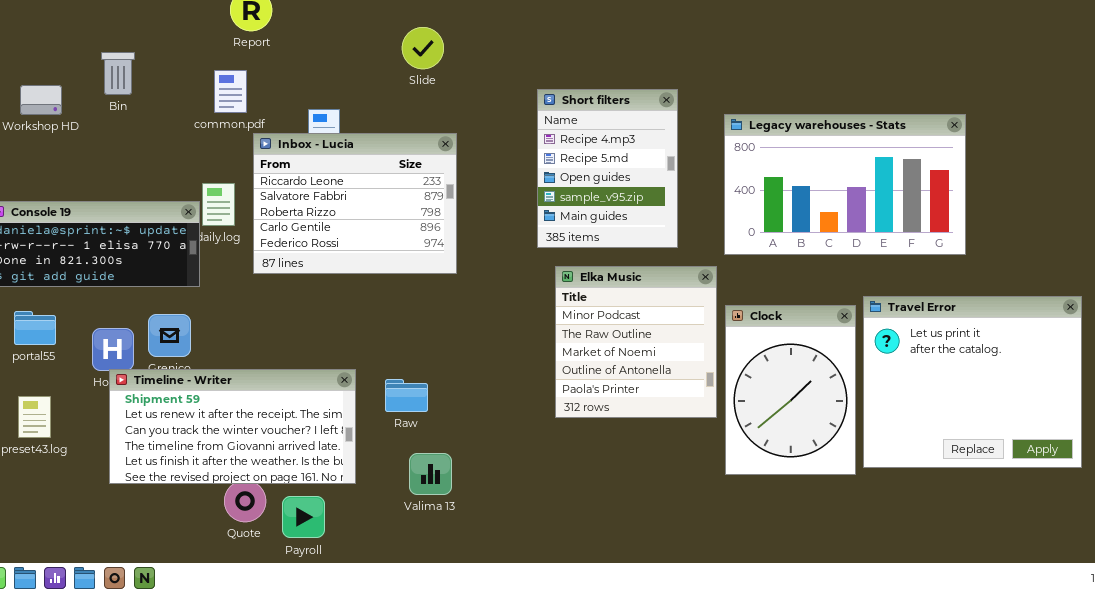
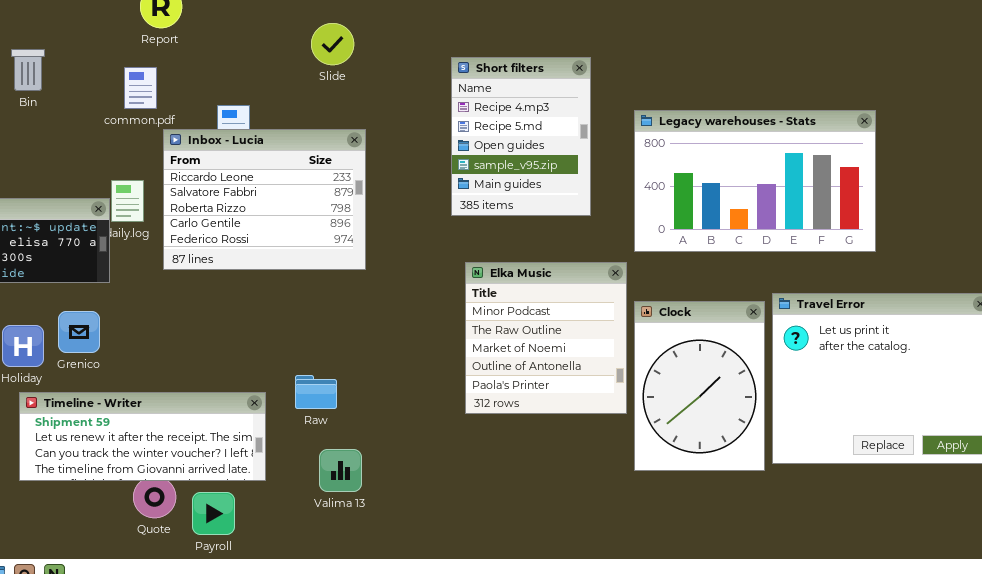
Short filters: [537,89,678,248] -> [451,57,591,216], moved
Timeline - Writer: [109,369,356,484] -> [19,392,266,481], resized

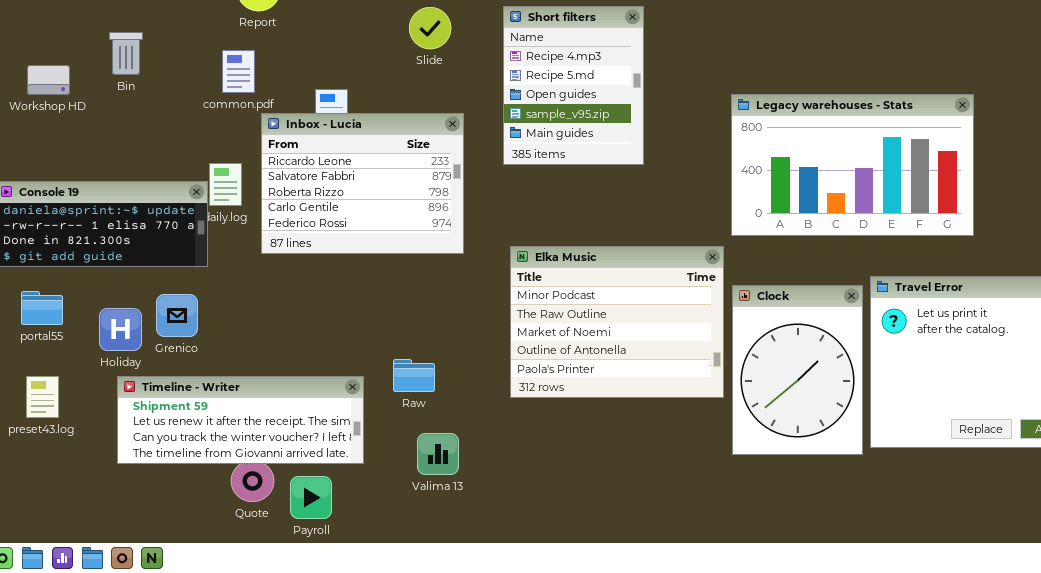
Short filters: [451,57,591,216] -> [503,6,644,165], moved
Elka Music: [465,262,627,414] -> [510,246,724,398], resized

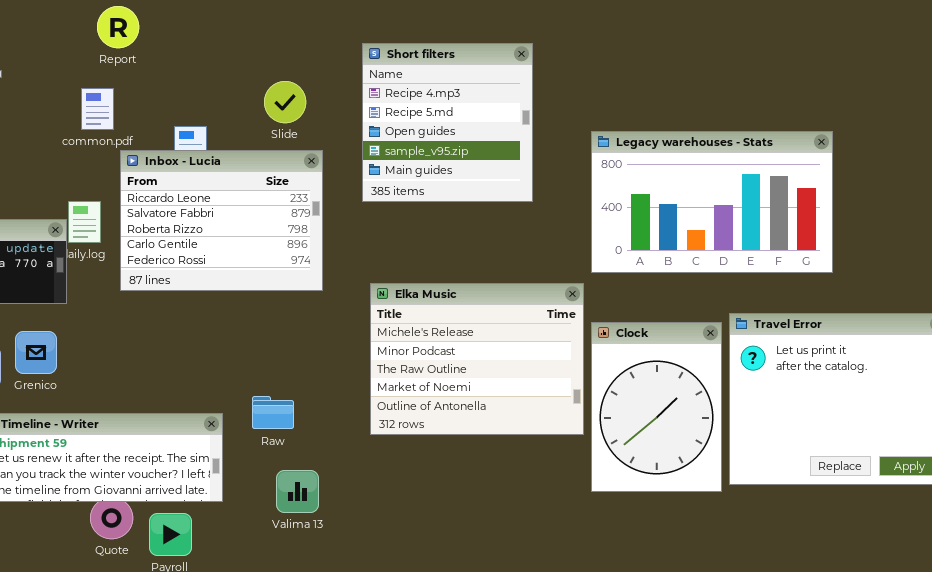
Short filters: [503,6,644,165] -> [362,43,533,202], resized
Slide: [409,7,451,49] -> [264,81,306,123], moved
Elka Music: [510,246,724,398] -> [370,283,584,435], scrolled up 1 row

